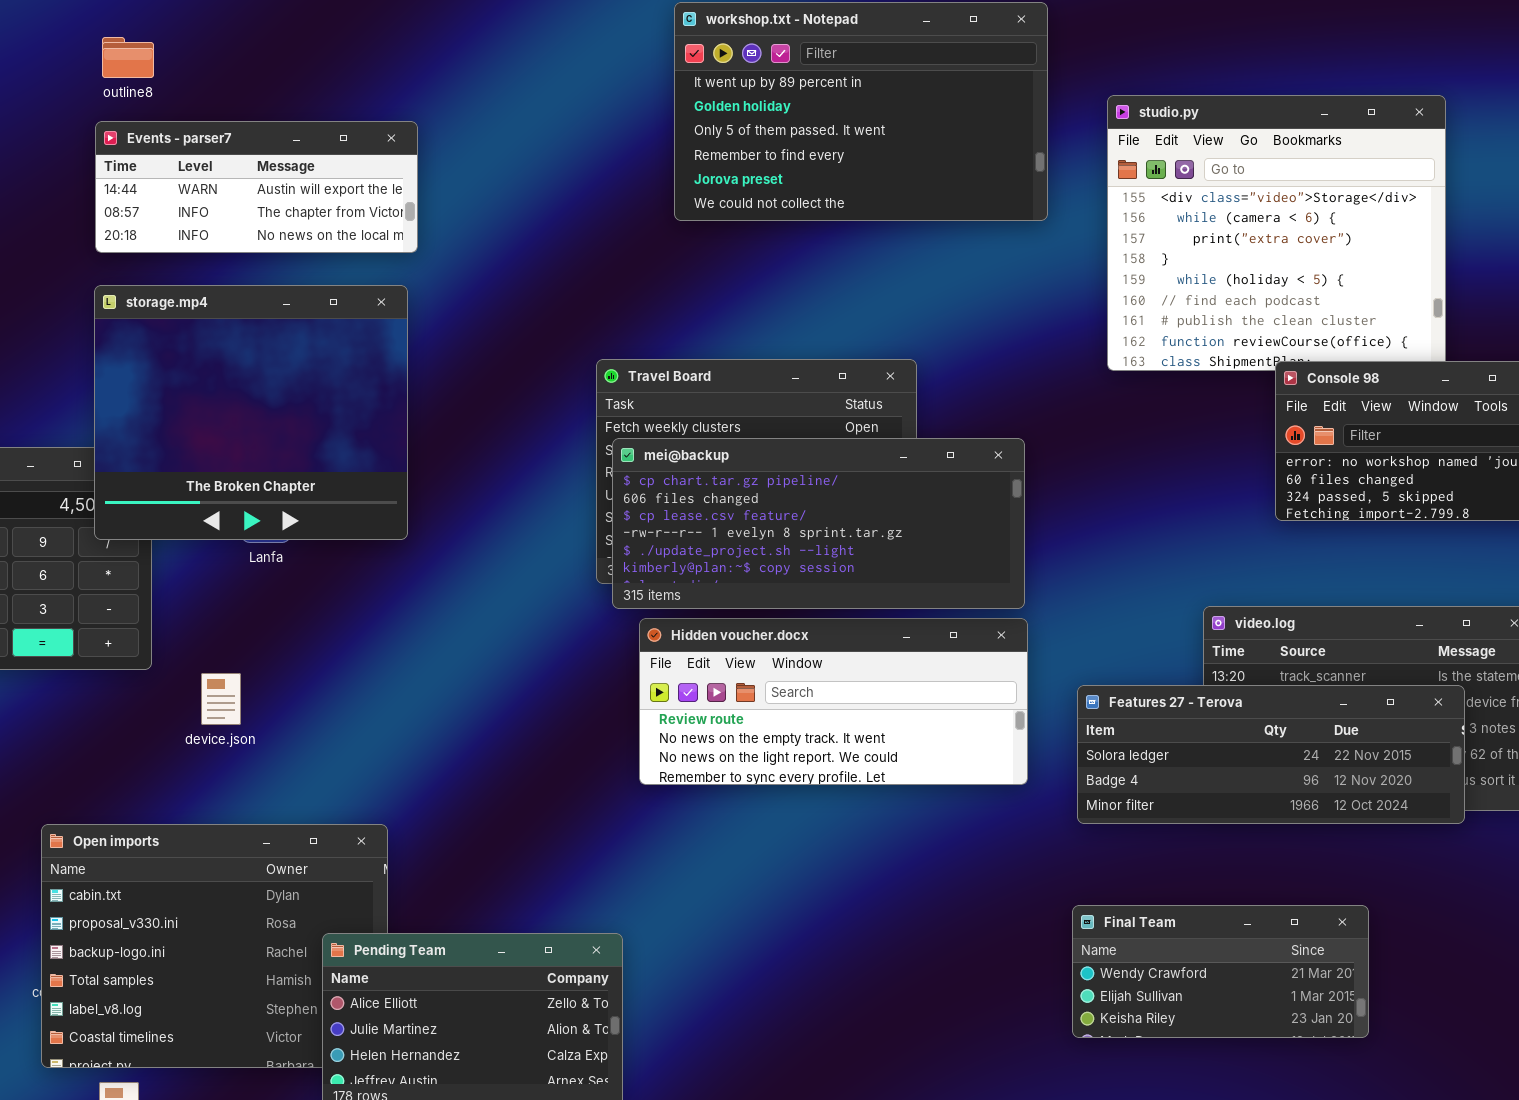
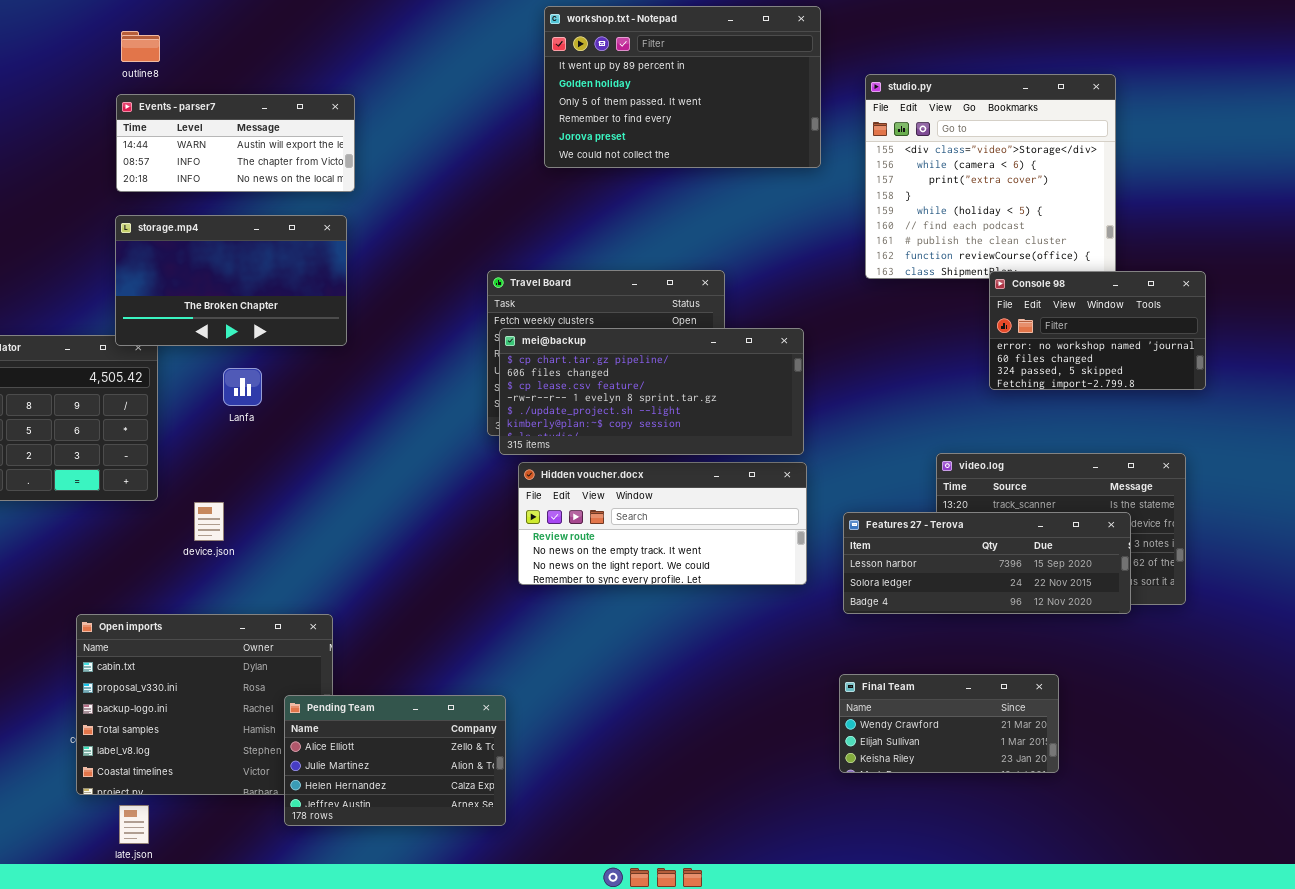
storage.mp4: [94,285,408,540] -> [115,215,347,346], resized
Features 27 - Terova: [1077,685,1465,824] -> [843,512,1131,614], scrolled up 1 row

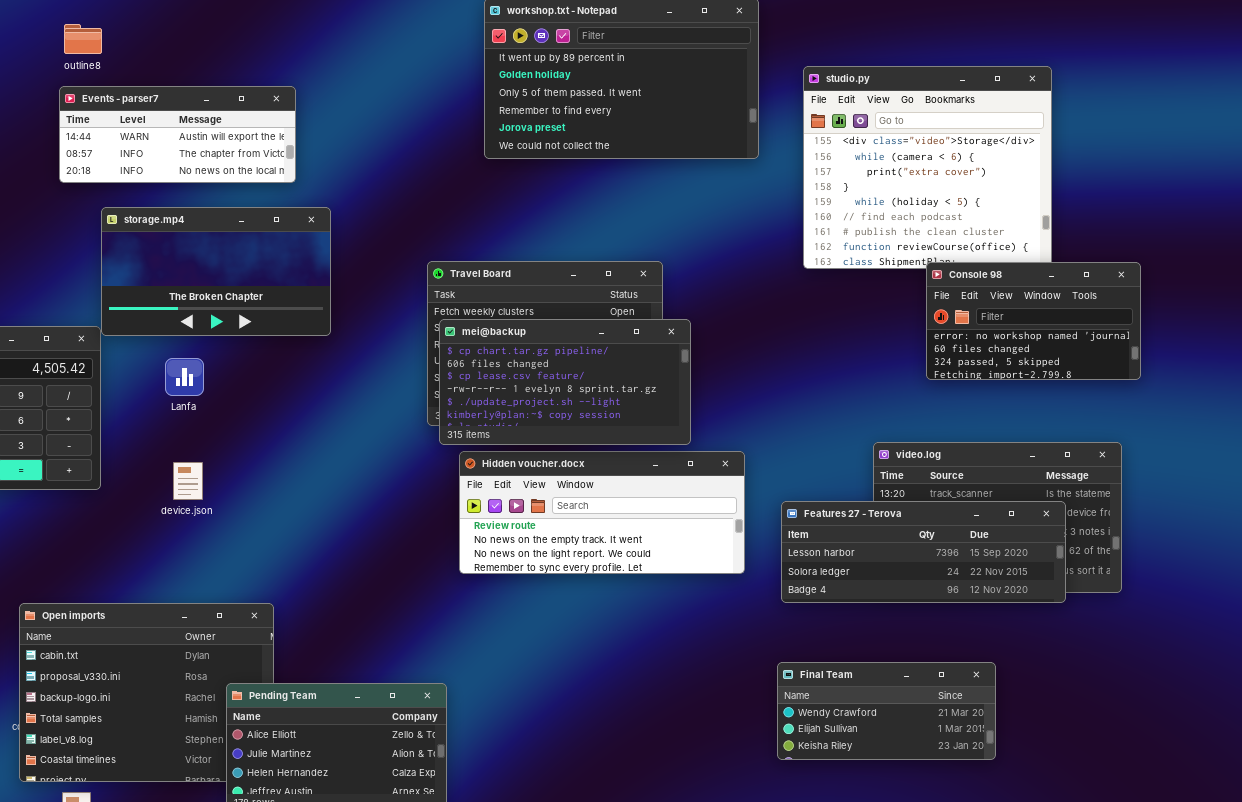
storage.mp4: [115,215,347,346] -> [101,207,331,336], moved
mei@backup: [499,328,804,455] -> [439,319,691,445], resized
device.json: [194,502,224,541] -> [173,462,203,500], moved

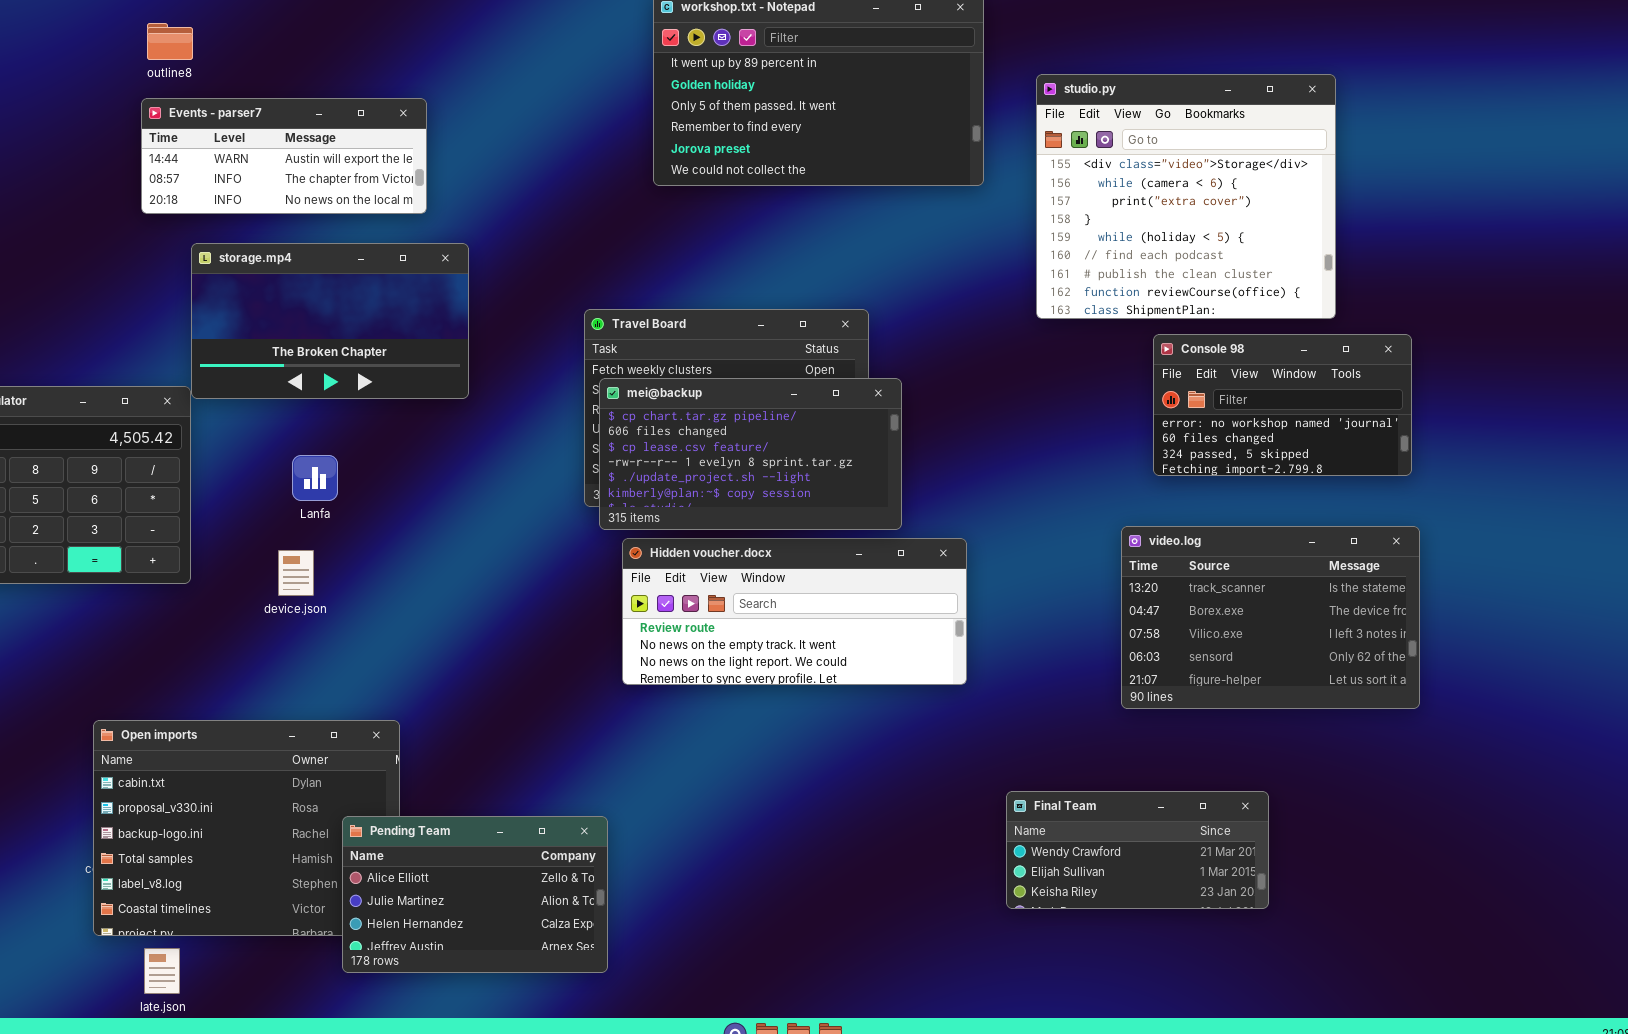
Console 98: [926,262,1141,380] -> [1153,334,1412,476], moved
Lanfa: [165,358,204,396] -> [292,455,338,501], moved
Features 27 - Terova: [781,501,1066,603] -> none, closed

